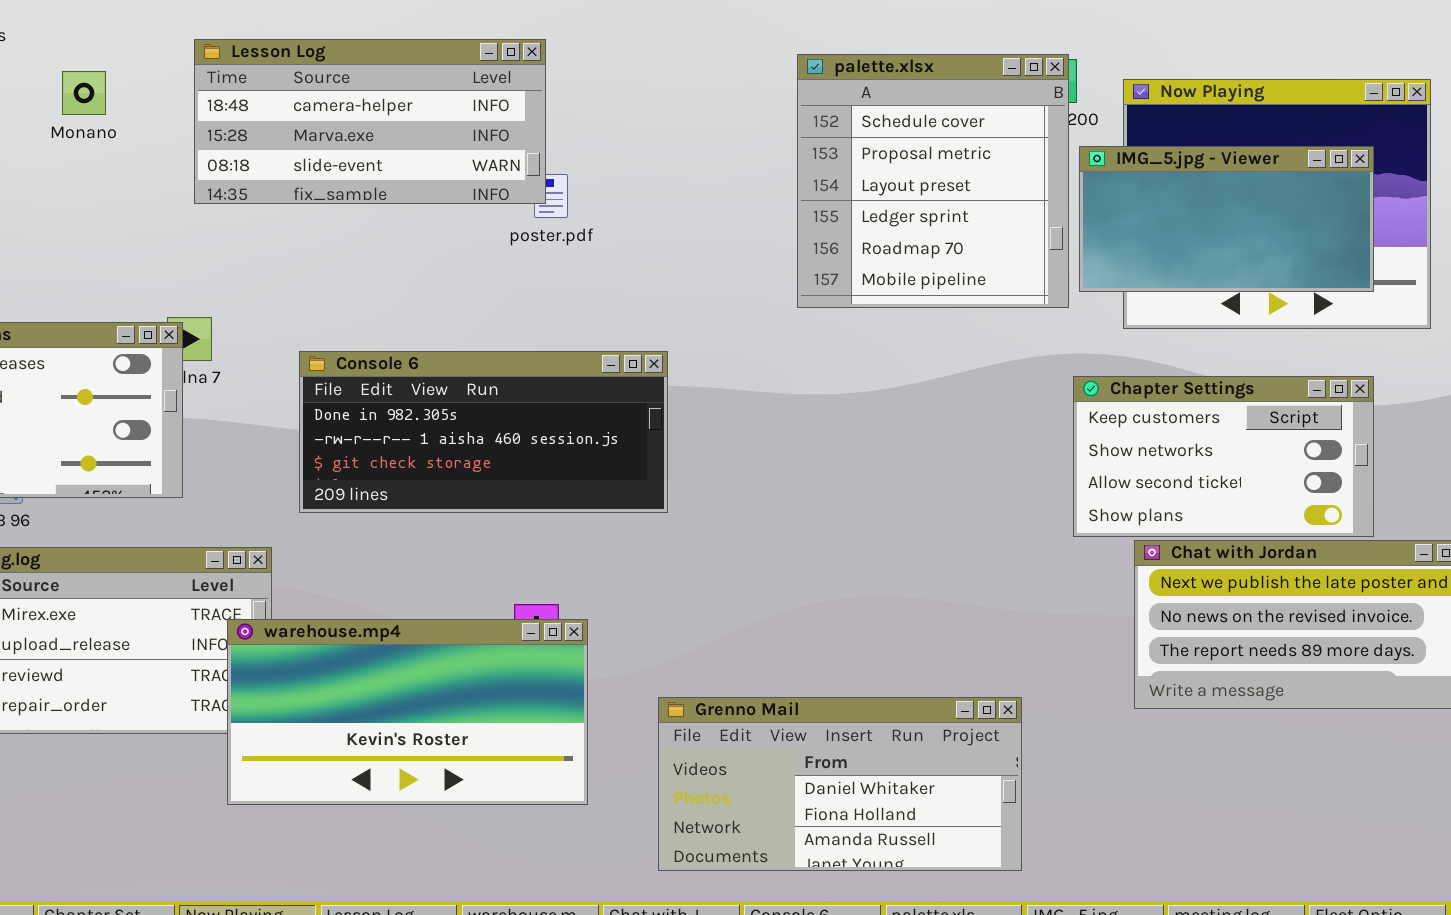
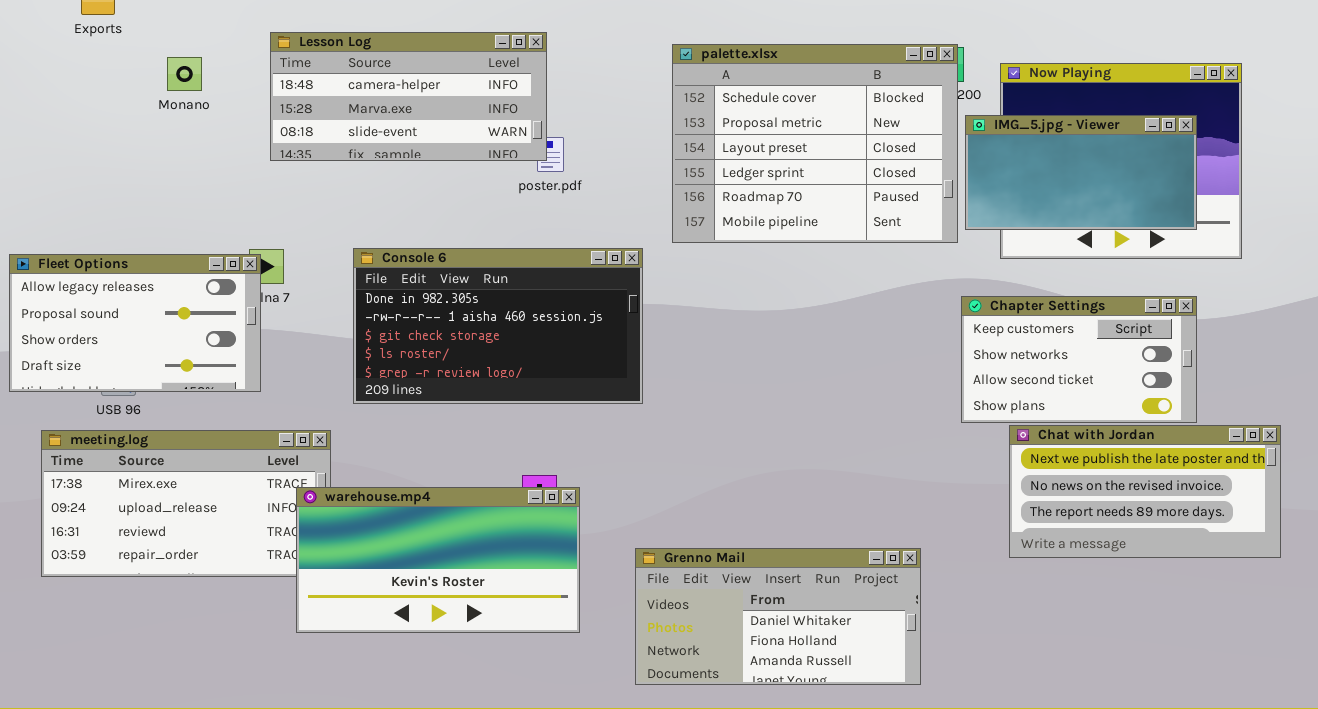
palette.xlsx: [797,54,1069,308] -> [672,44,958,243], resized
Console 6: [299,351,668,513] -> [353,248,643,404], resized

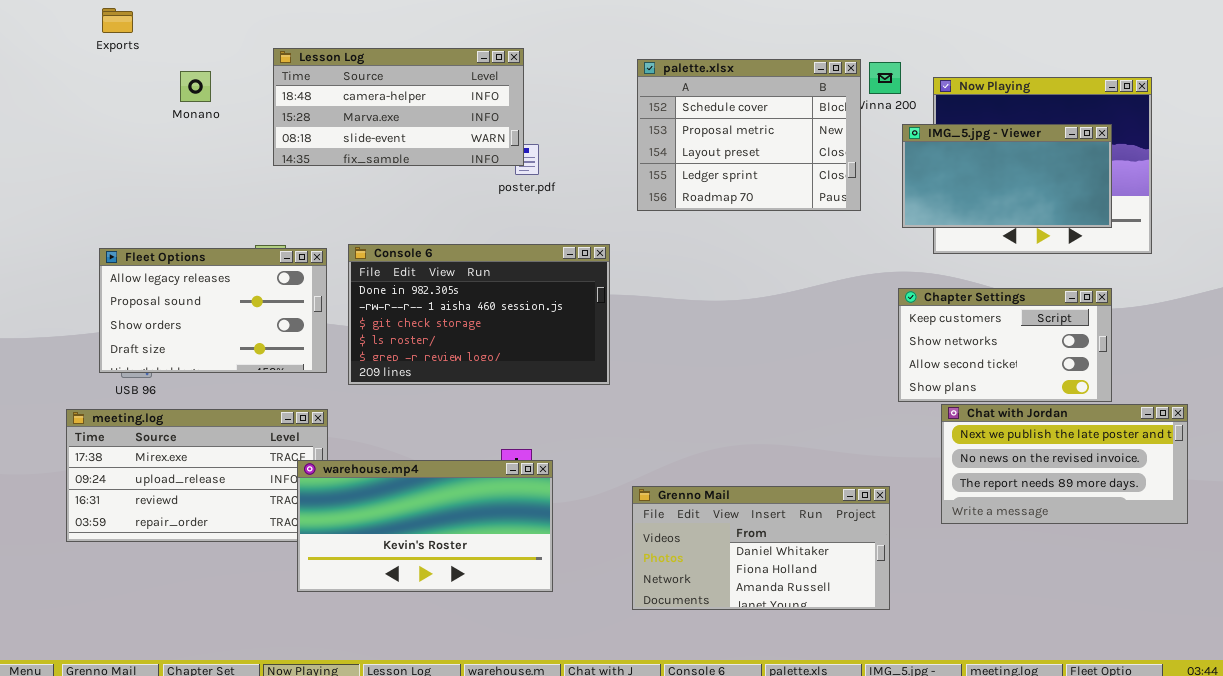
palette.xlsx: [672,44,958,243] -> [637,59,861,211], resized
Fleet Options: [9,254,261,392] -> [99,248,327,373], moved
Grenno Mail: [635,548,921,685] -> [632,486,890,610], moved

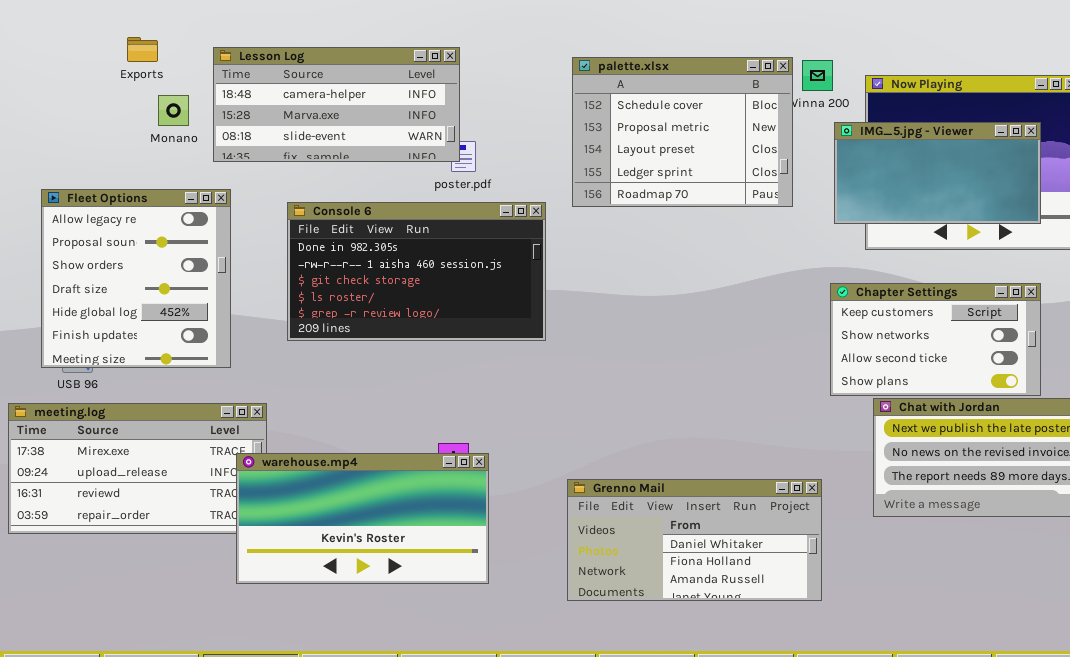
Exports: [102,8,133,33] -> [127,37,158,62], moved
Monano: [180,71,211,102] -> [158,95,189,126], moved
Console 6: [348,244,610,385] -> [287,202,546,341], moved
Fleet Options: [99,248,327,373] -> [41,189,231,368], resized

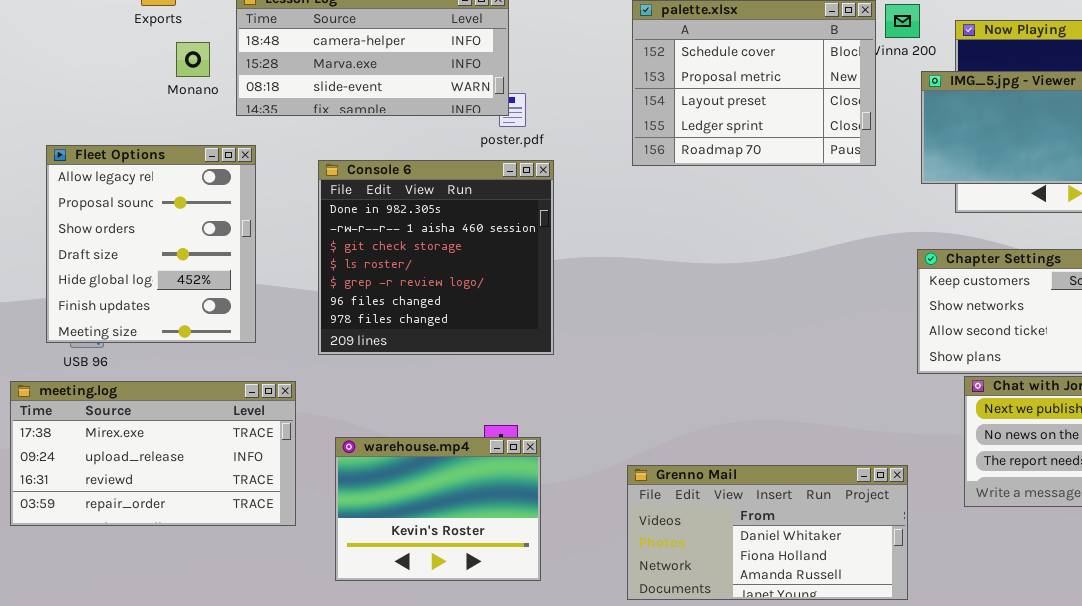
Console 6: [287,202,546,341] -> [318,160,554,355], resized
warehouse.mp4: [236,453,489,584] -> [335,437,541,581], resized

